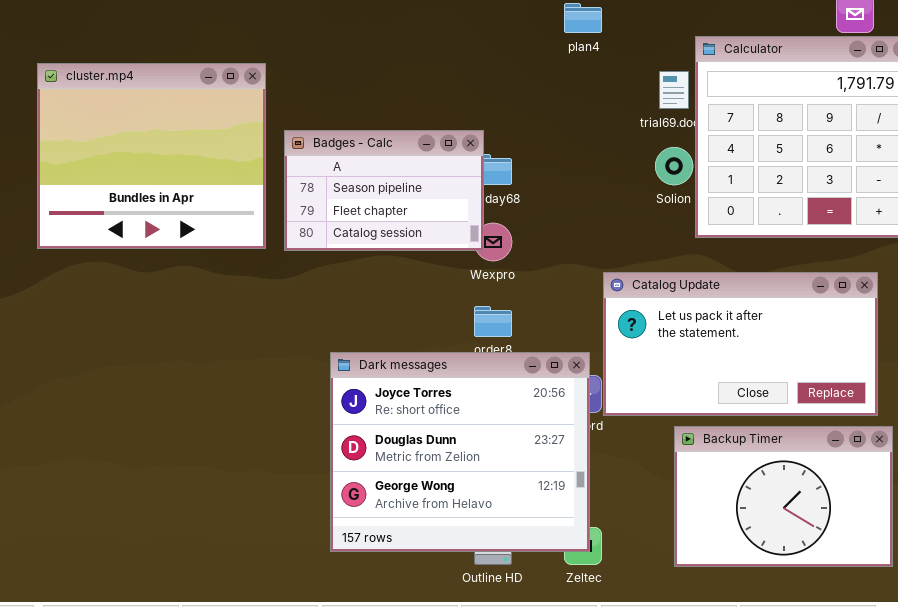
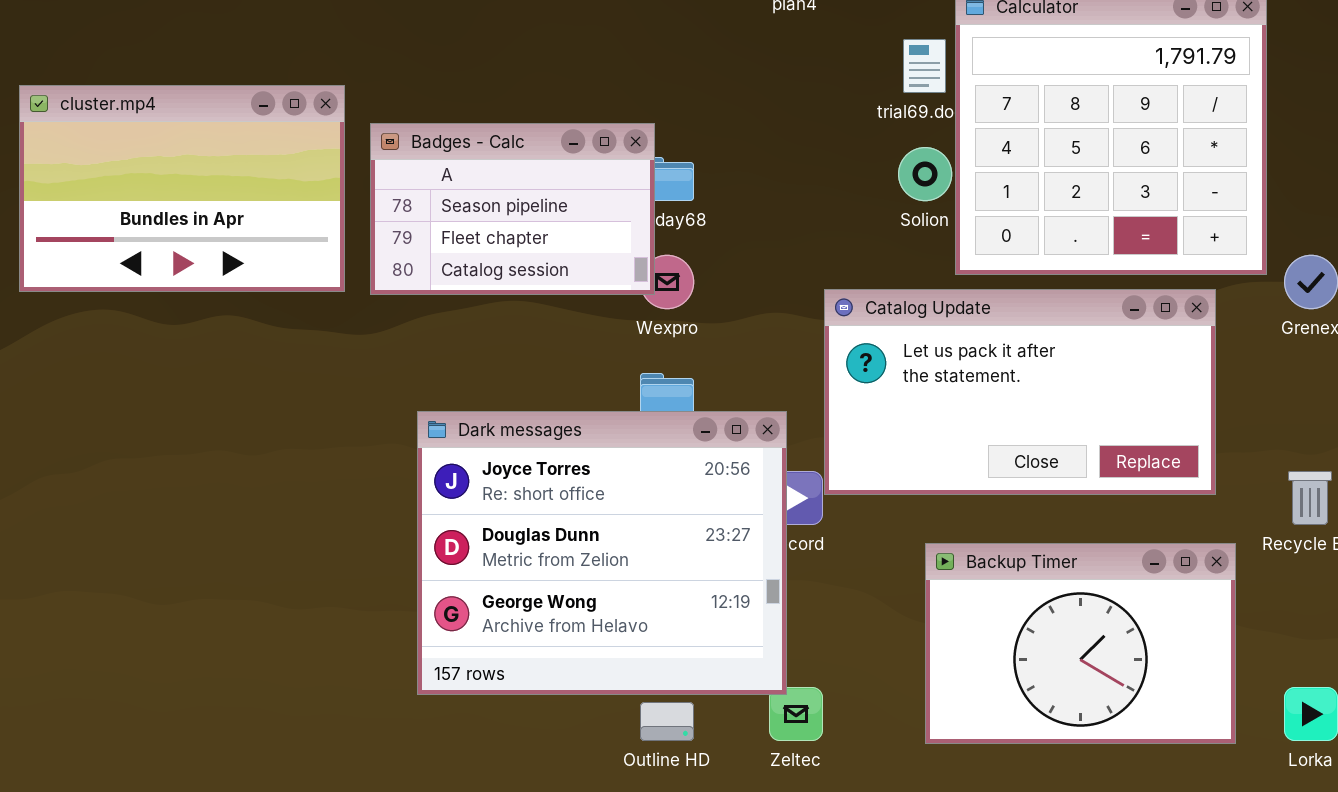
cluster.mp4: [37,63,266,249] -> [19,85,345,292], resized
Catalog Update: [603,272,878,416] -> [824,289,1216,495], moved
Dark messages: [330,352,590,552] -> [417,411,787,695], moved

